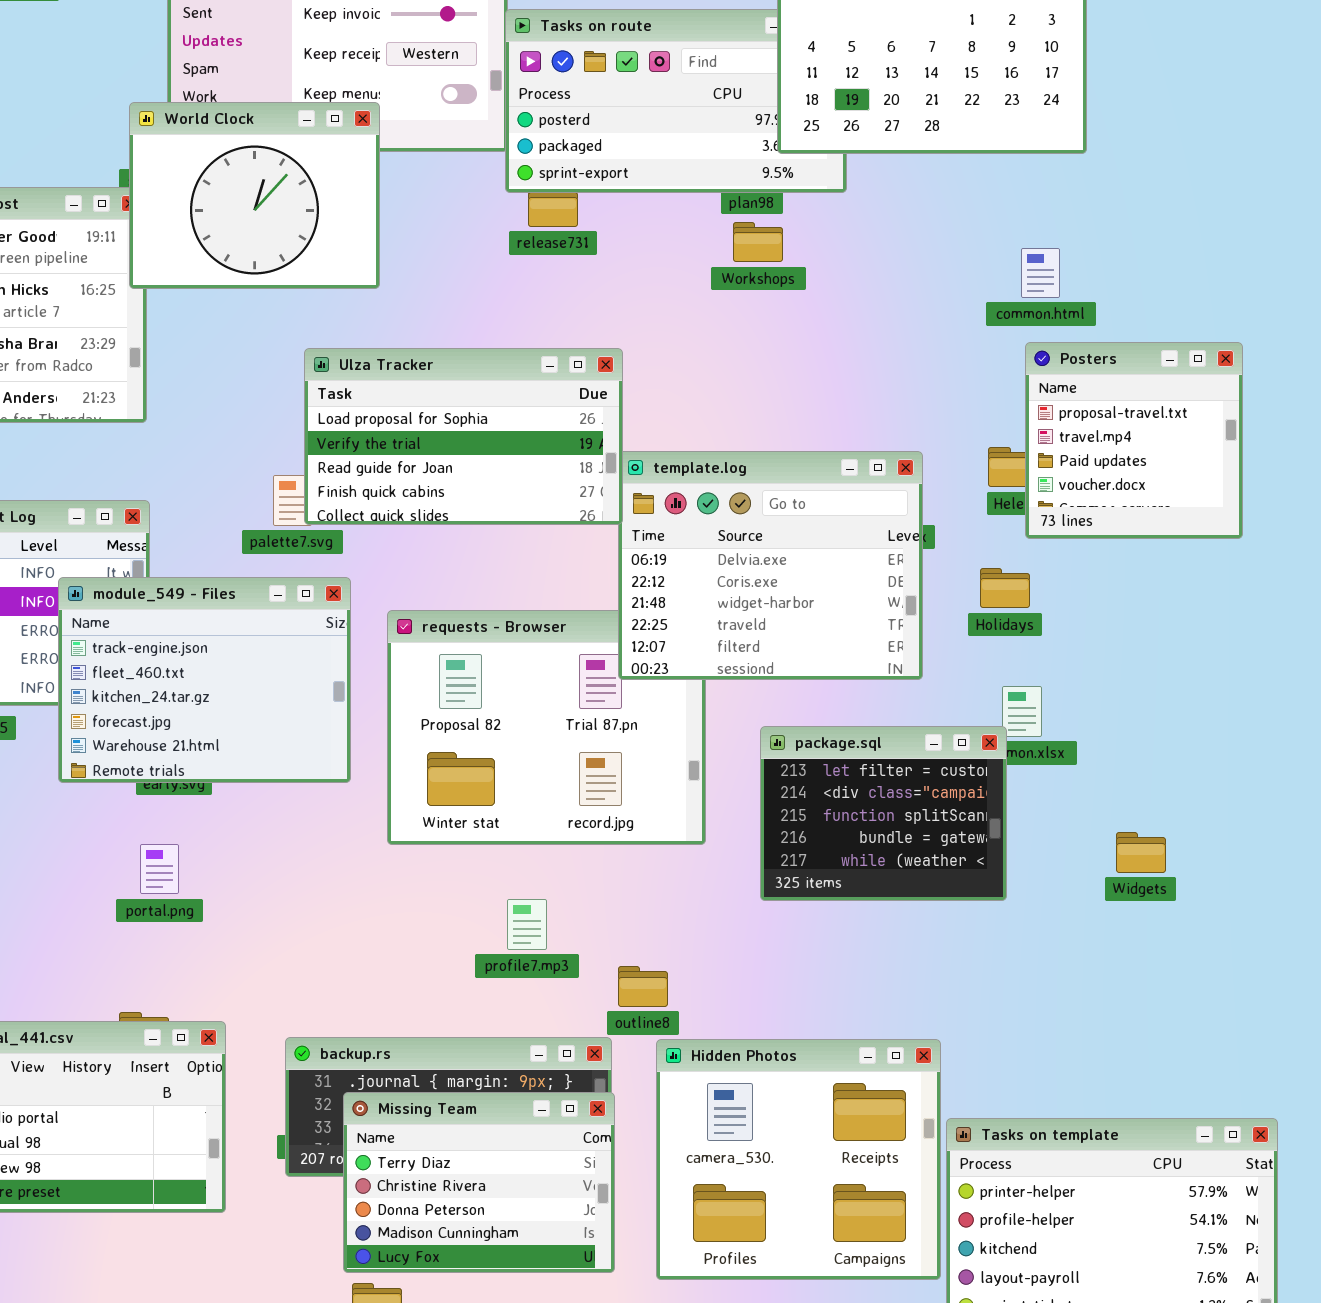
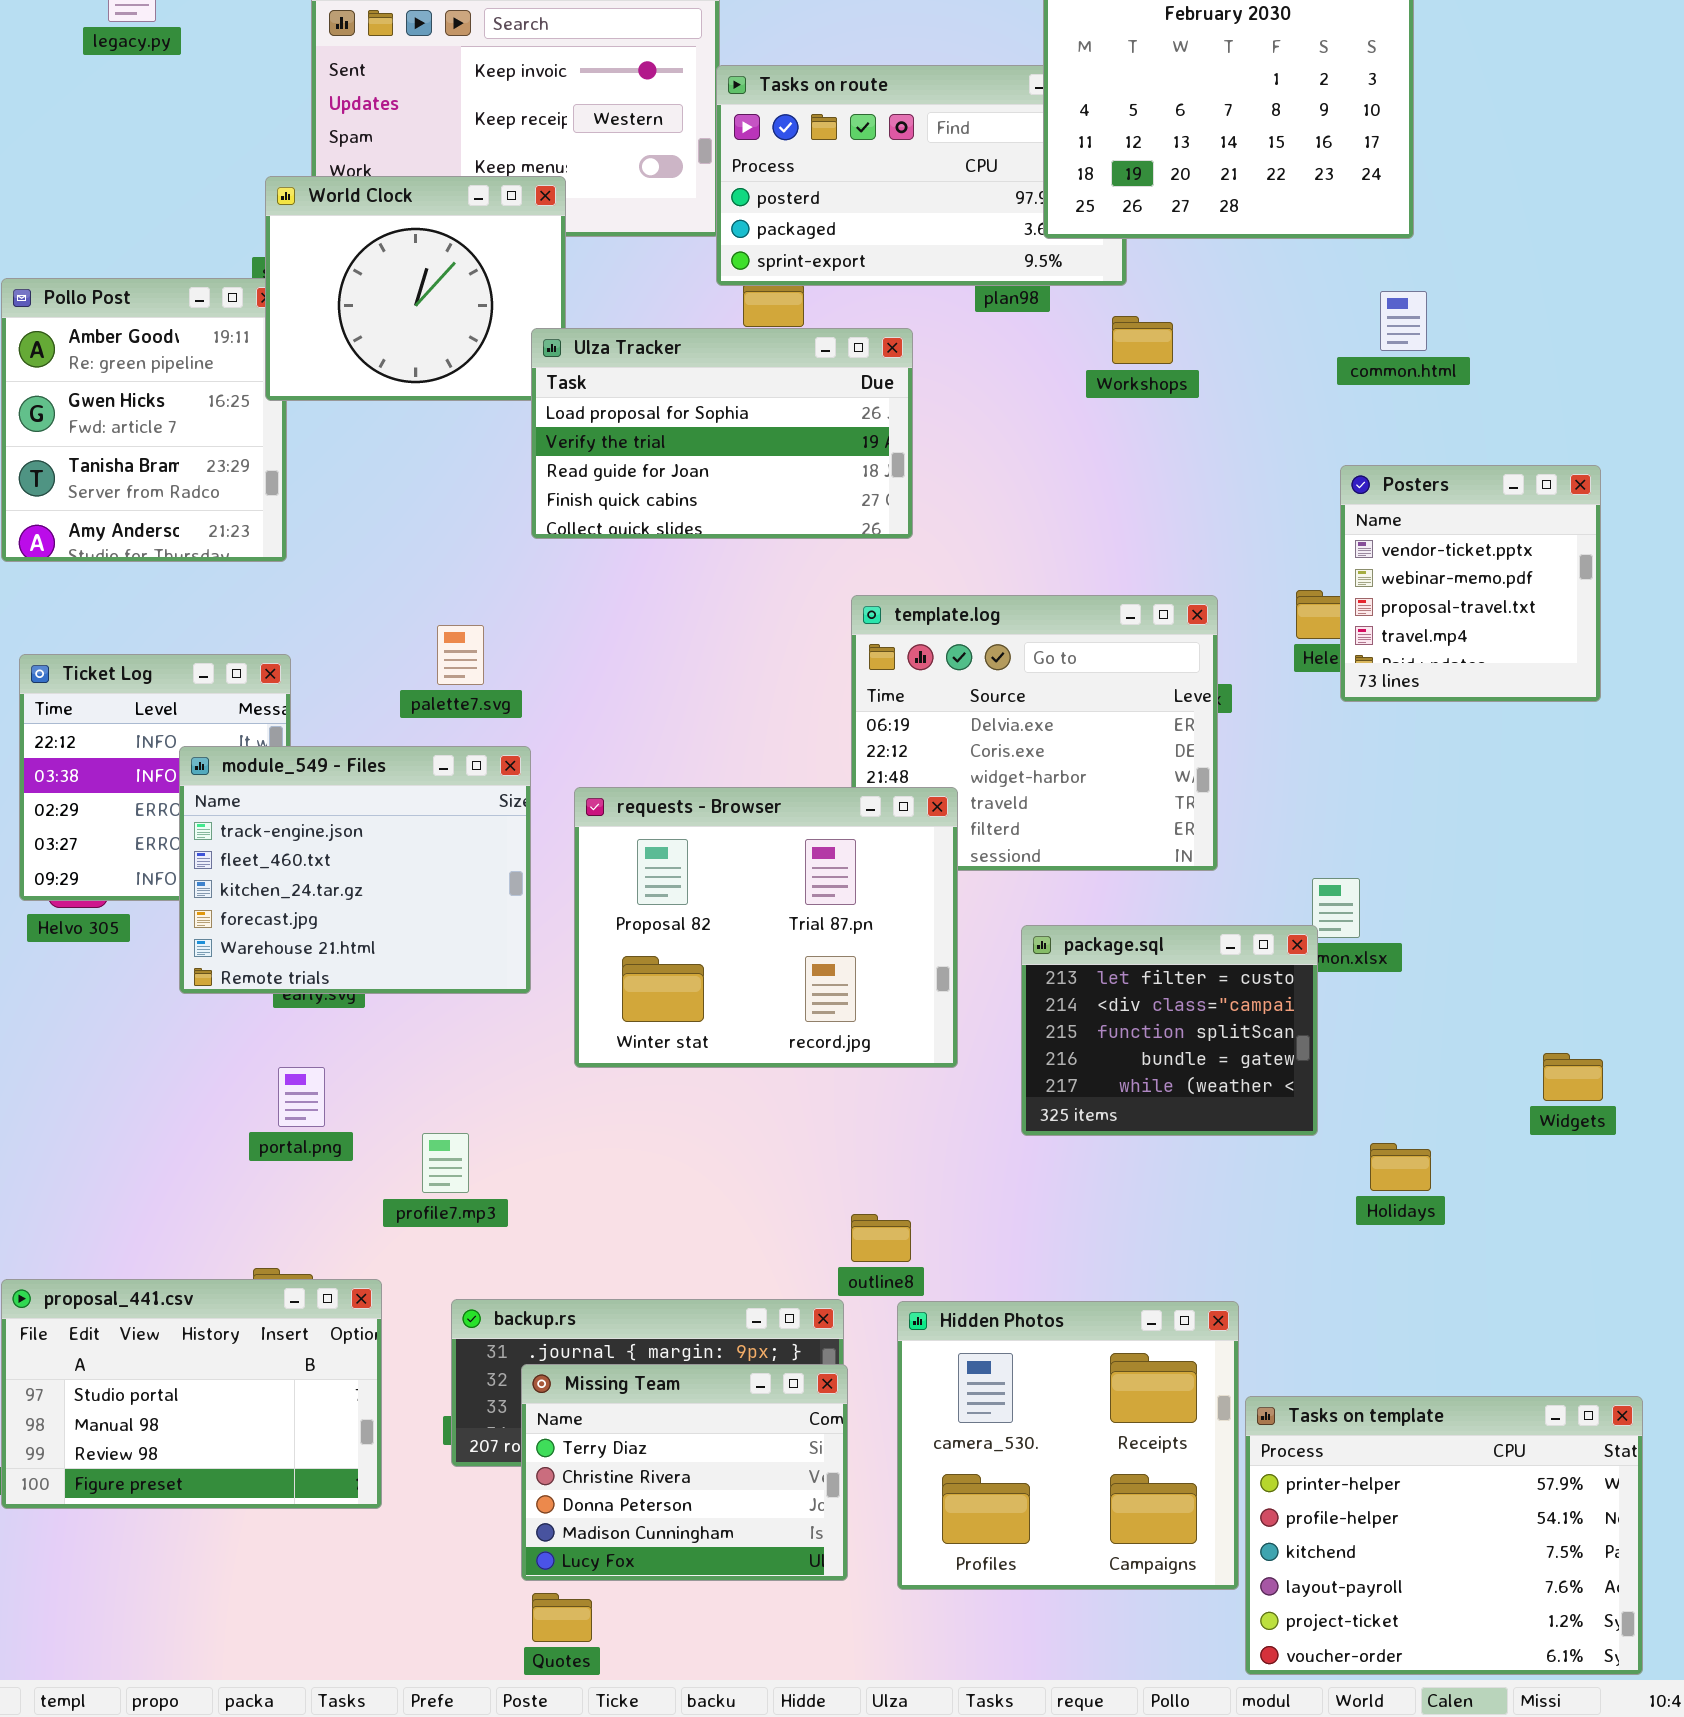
Workshops: [733,222,783,262] -> [1112,316,1173,364], moved
common.html: [1021,248,1060,298] -> [1380,291,1427,351], moved
Posters: [1025,342,1243,539] -> [1340,465,1601,702], scrolled up 2 rows
Ulza Tracker: [304,348,623,525] -> [531,328,913,539], moved
Holidays: [980,568,1030,608] -> [1370,1143,1431,1191], moved
requests - Browser: [387,610,706,845] -> [574,787,958,1068], raised
Widgets: [1116,832,1166,873] -> [1543,1053,1603,1101], moved
profile7.mp3: [507,899,547,950] -> [422,1133,469,1193], moved

